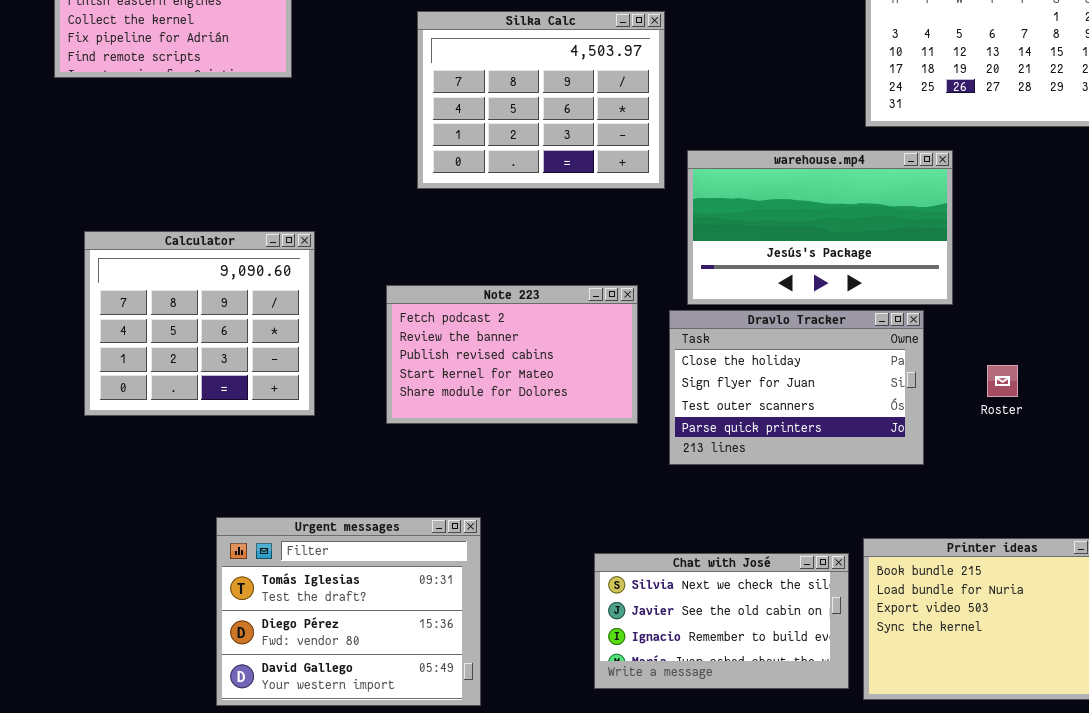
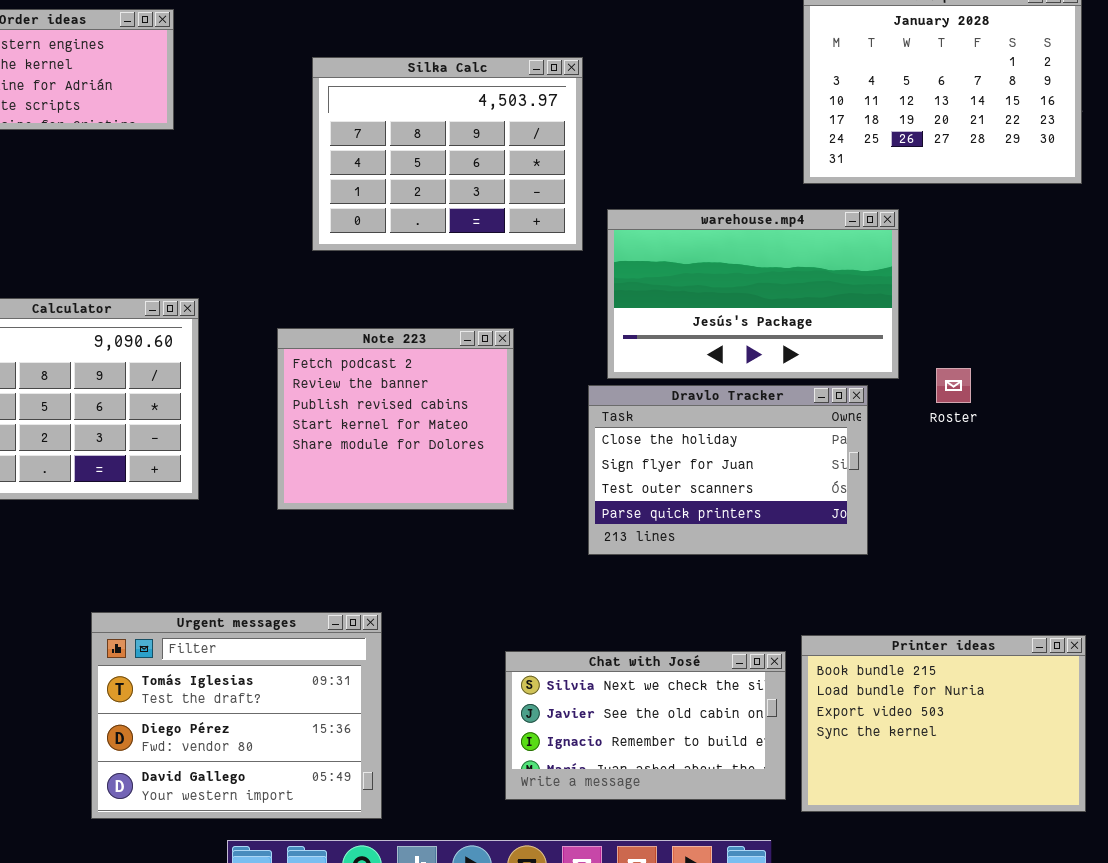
Note 223: [386,285,638,424] -> [277,328,514,510], resized
Roster: [987,365,1018,397] -> [936,368,971,403], moved

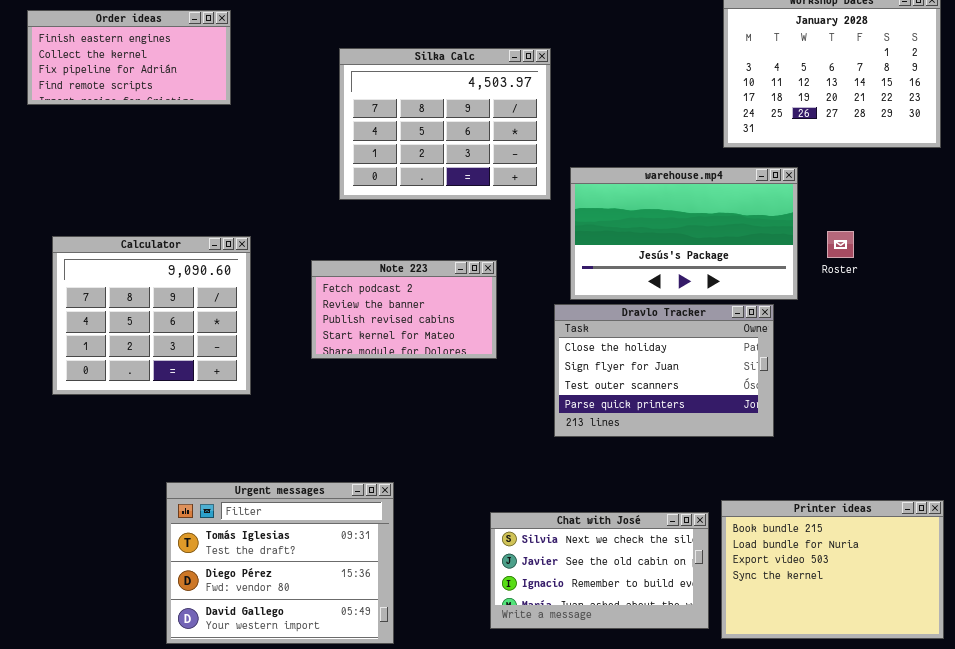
Note 223: [277,328,514,510] -> [311,260,497,359], resized
Roster: [936,368,971,403] -> [827,231,854,258], moved

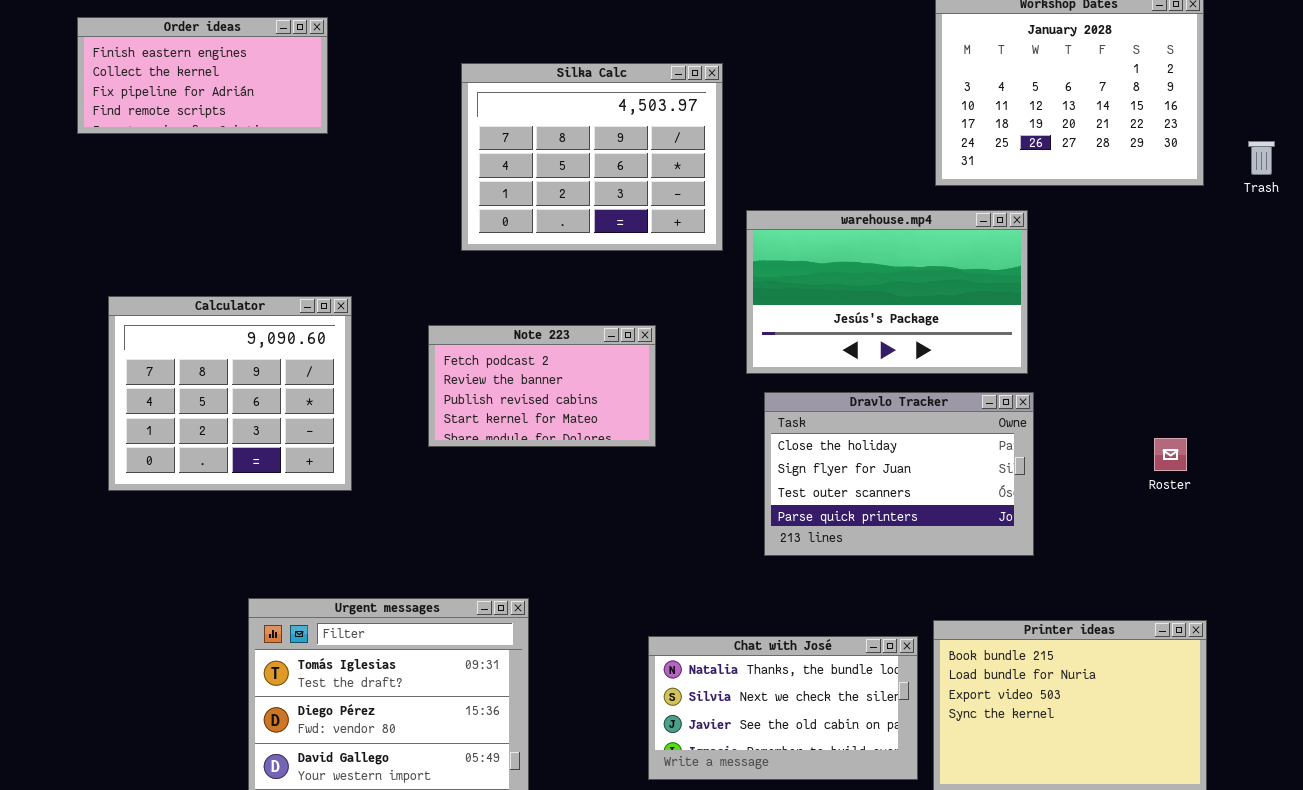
Roster: [827,231,854,258] -> [1154,438,1187,471], moved
Dravlo Tracker: [554,304,774,437] -> [764,392,1034,556], moved
Chat with José: [490,512,709,629] -> [648,636,918,780], scrolled up 1 row

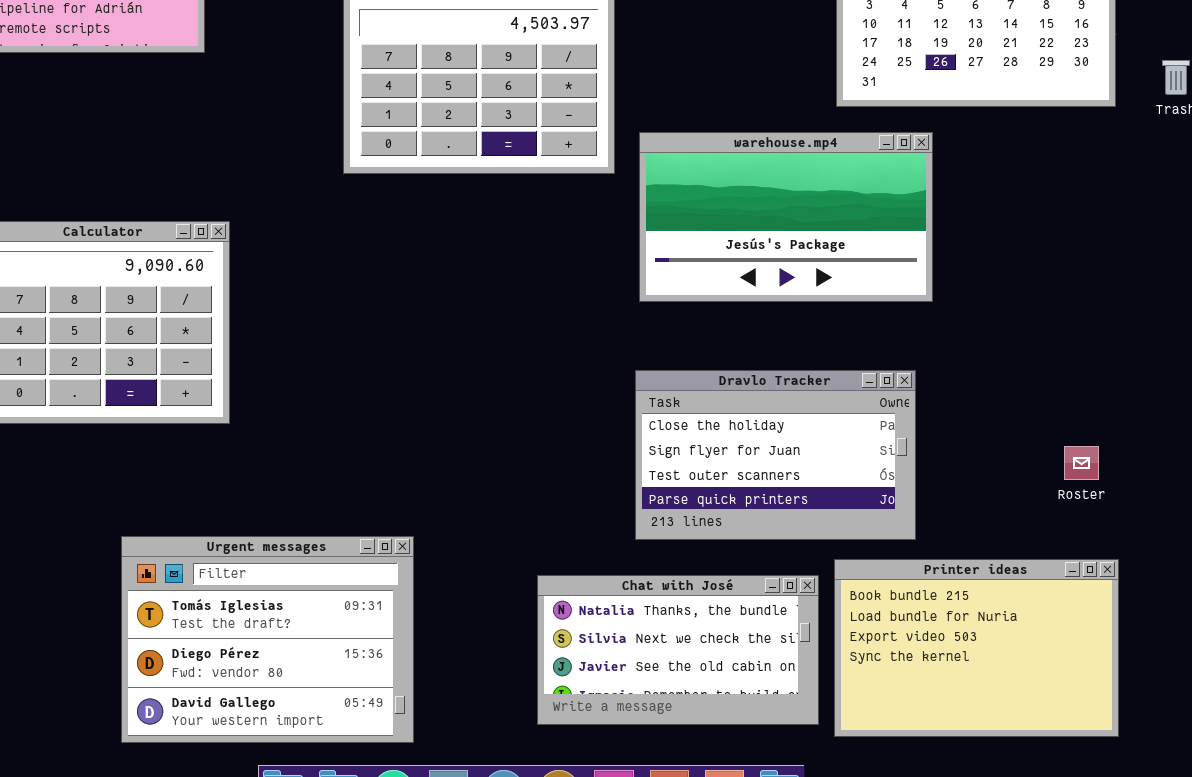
Note 223: [428,325,656,447] -> none, closed
Dravlo Tracker: [764,392,1034,556] -> [635,370,916,540], moved
Roster: [1154,438,1187,471] -> [1064,446,1099,480], moved

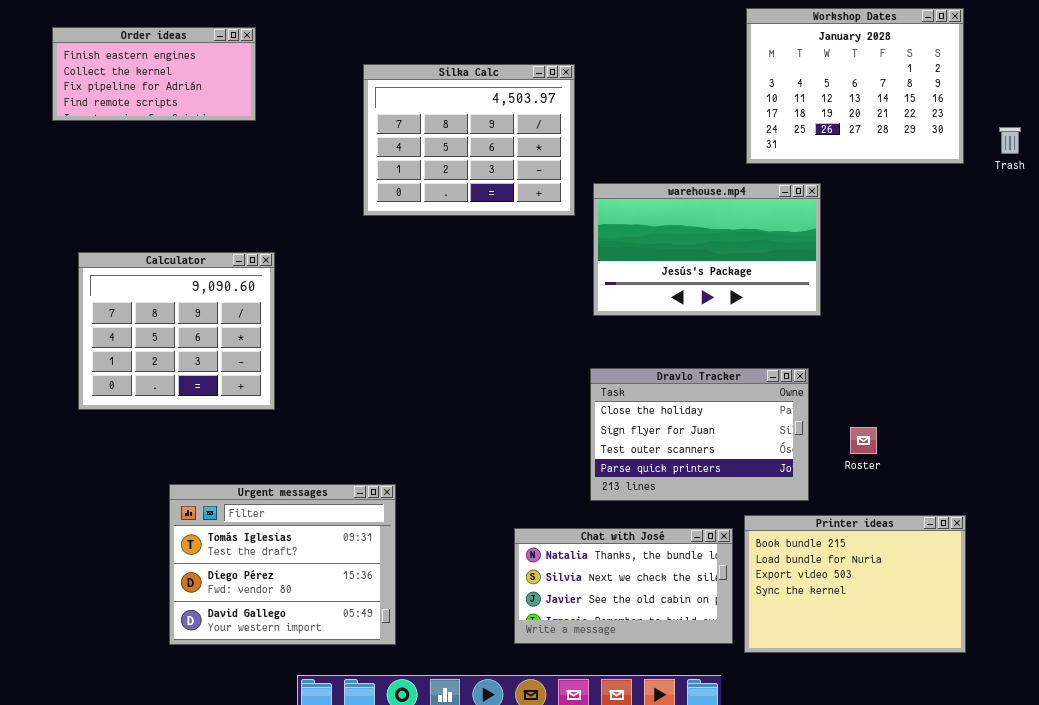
Roster: [1064,446,1099,480] -> [850,427,877,454], moved
Urgent messages: [121,536,414,743] -> [169,484,396,645], moved

